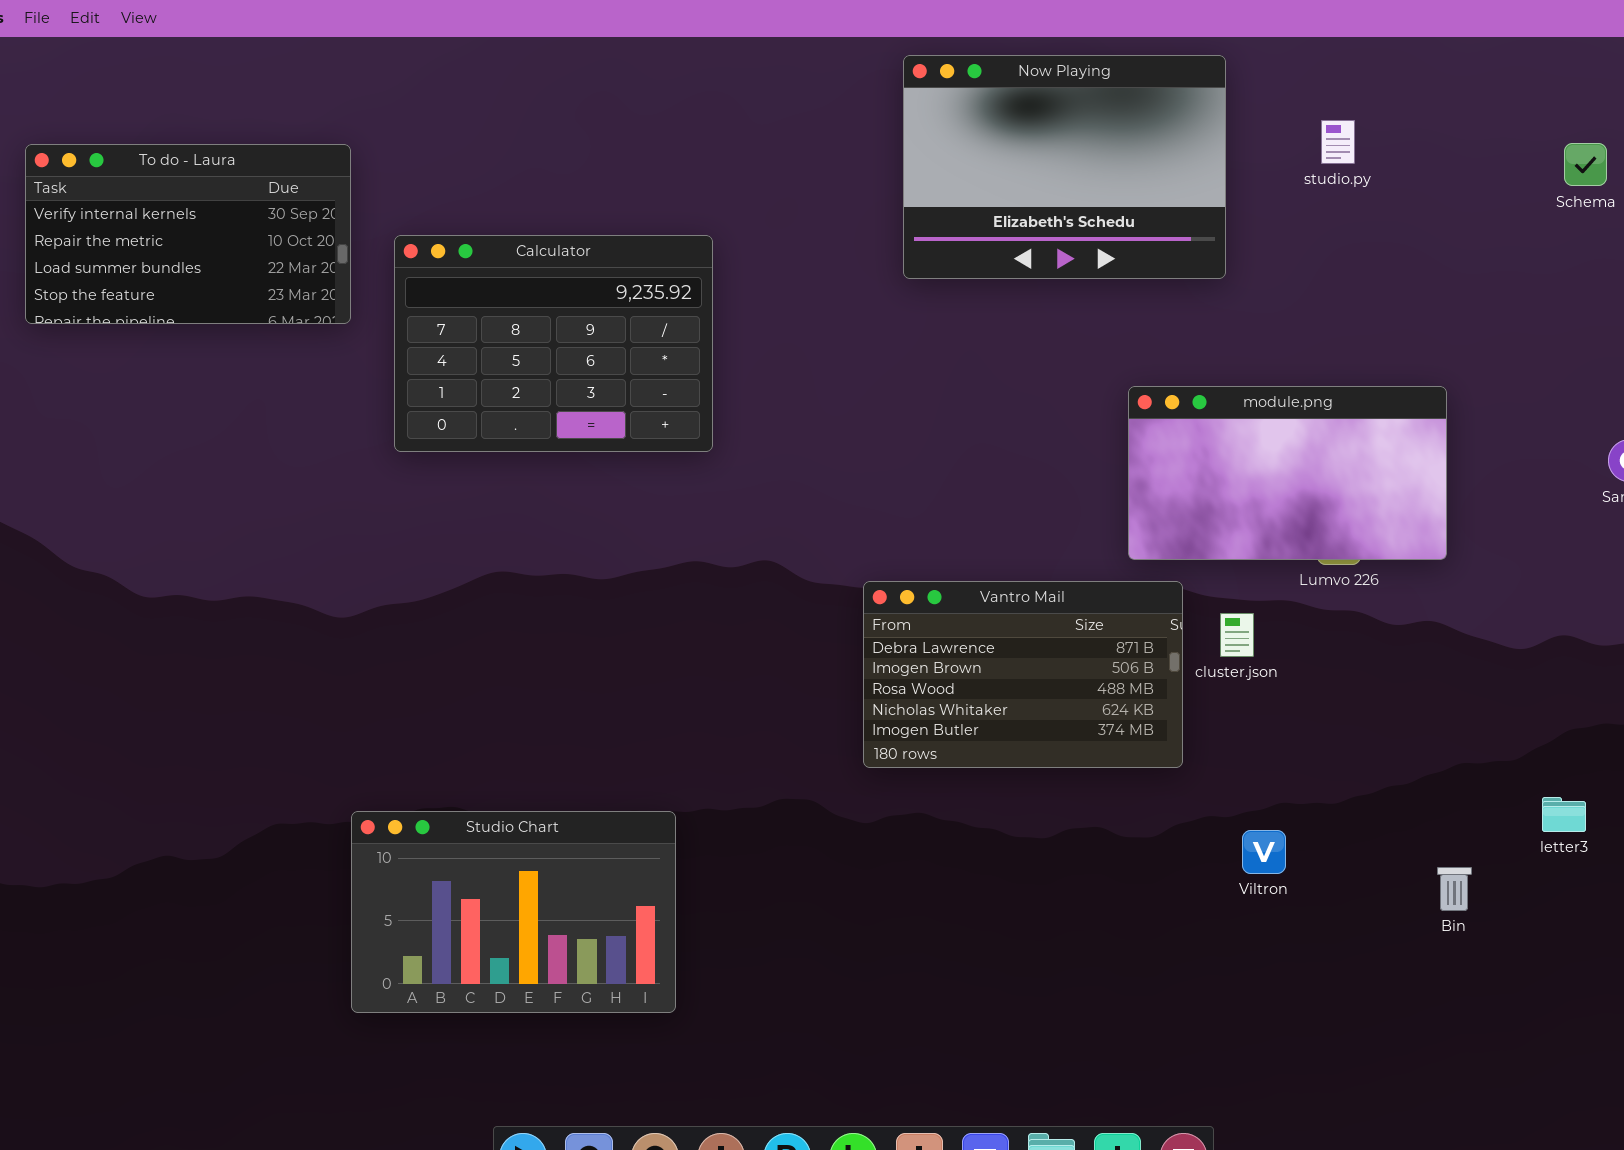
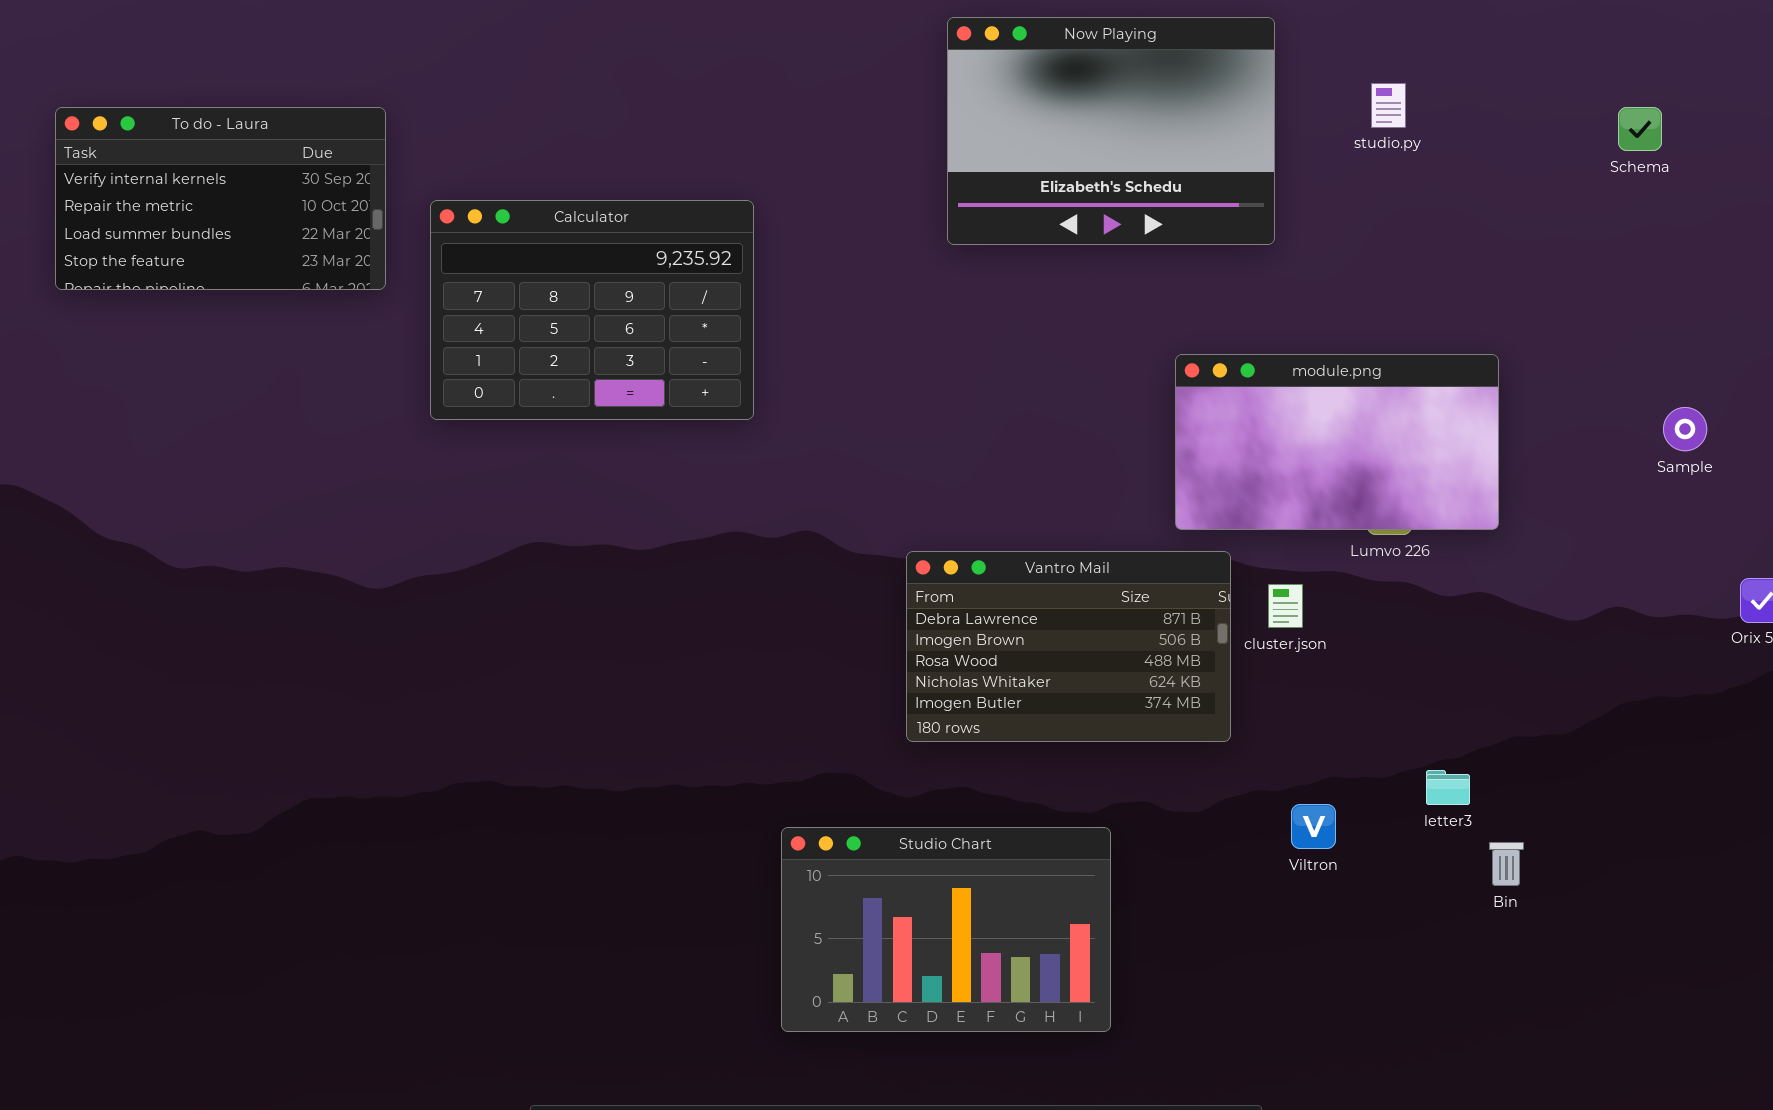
letter3: [1542,797,1586,832] -> [1426,770,1470,805], moved
Studio Chart: [351,811,676,1013] -> [781,827,1111,1032], moved

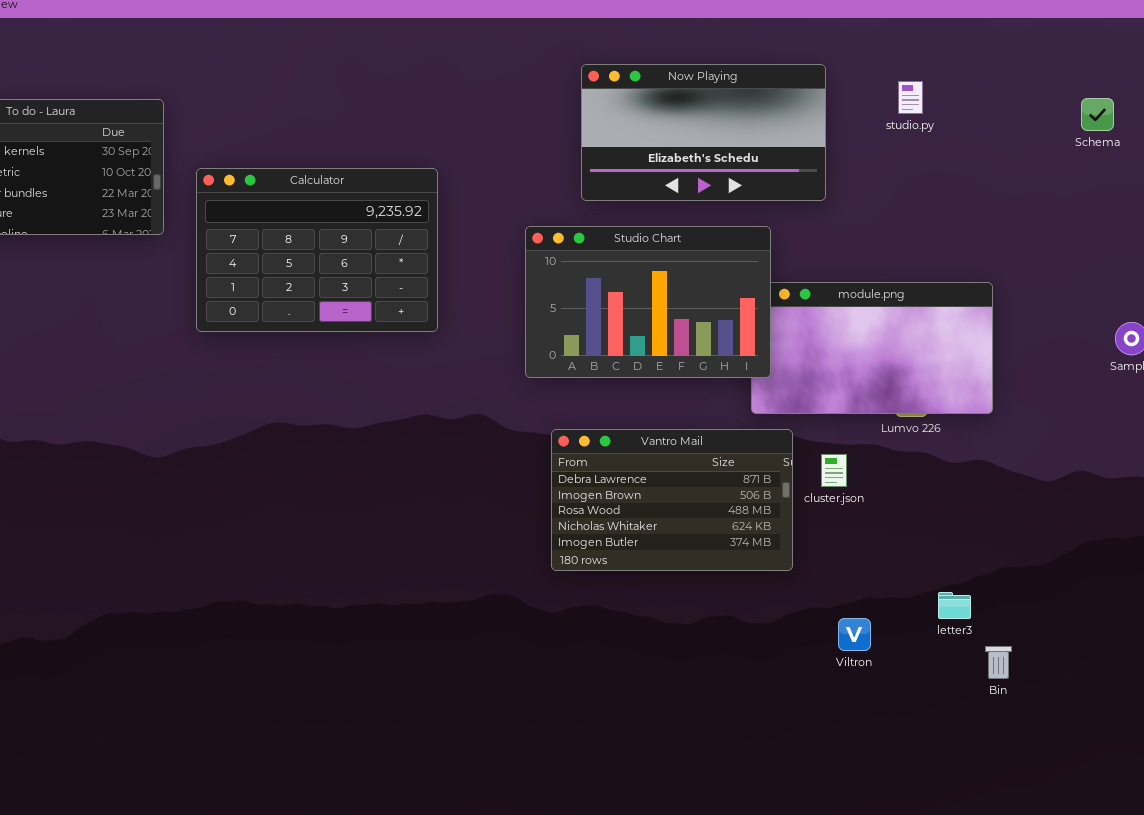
Now Playing: [947,17,1275,245] -> [581,64,826,201], resized
Studio Chart: [781,827,1111,1032] -> [525,226,771,378], moved

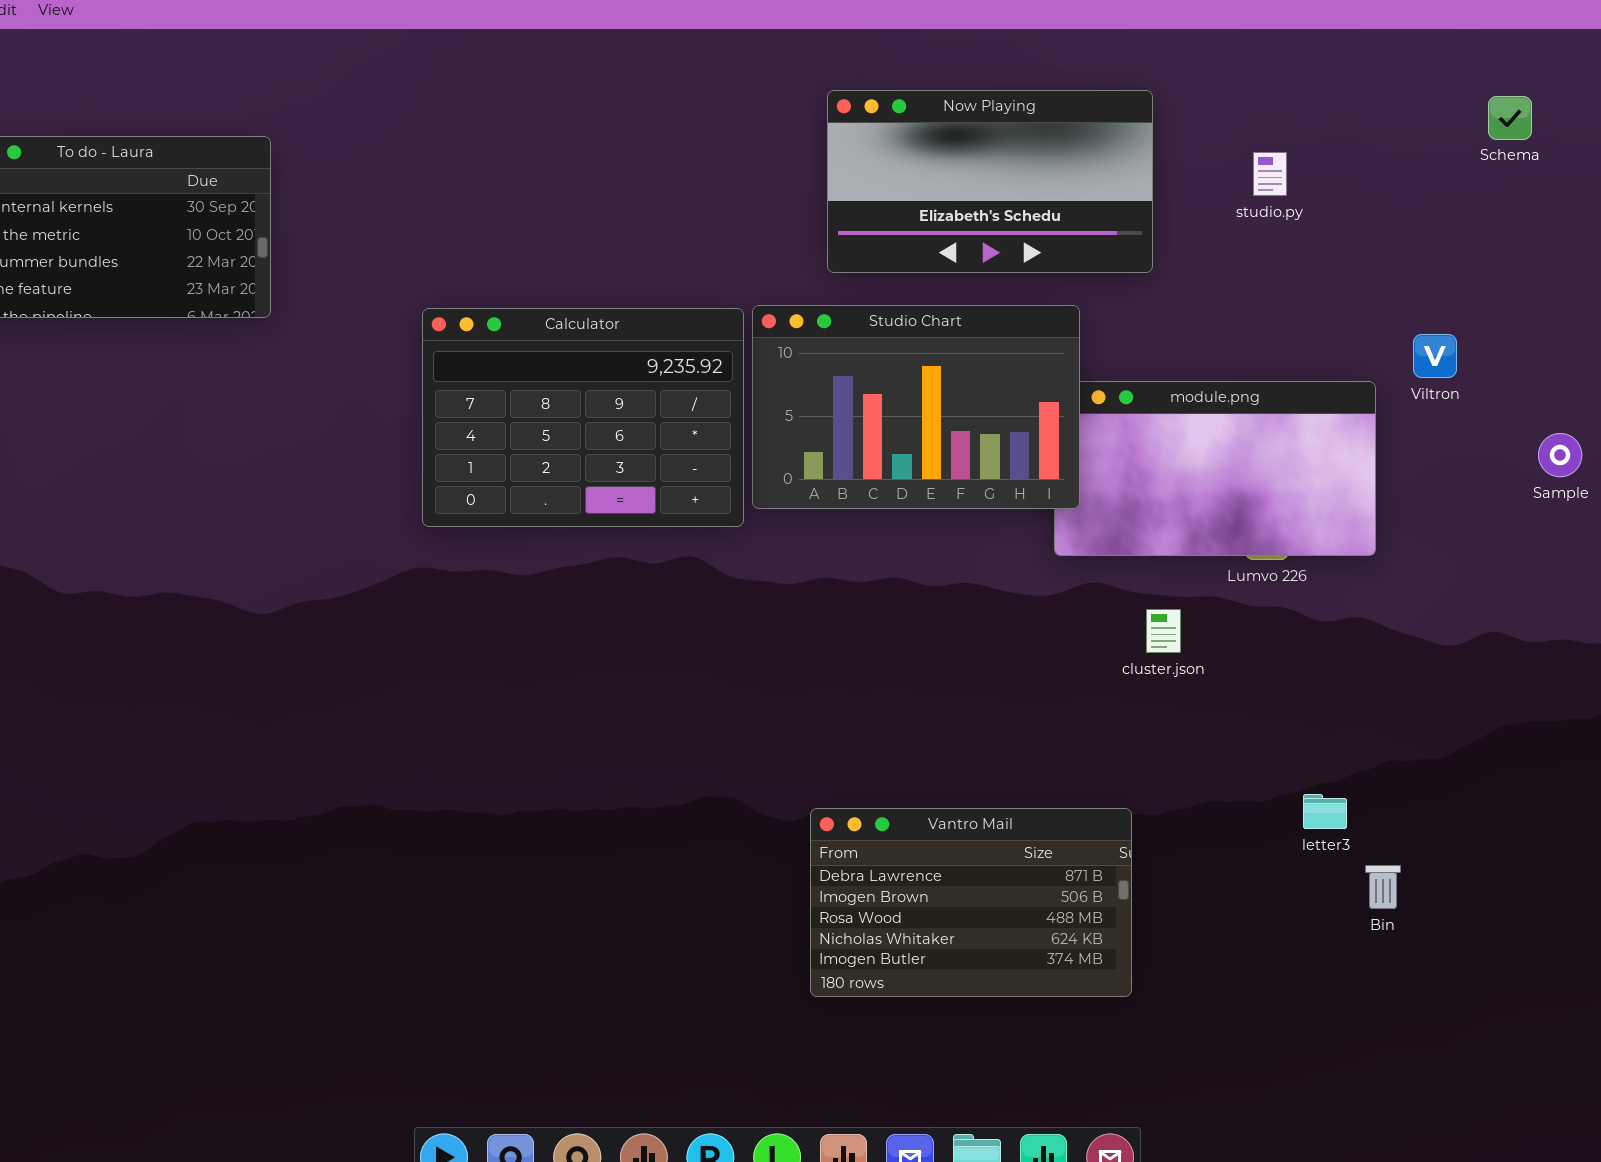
studio.py: [898,81,923,114] -> [1253,152,1287,196], moved
Schema: [1081,98,1114,131] -> [1488,96,1532,140], moved
Calculator: [196,168,438,332] -> [422,308,744,527], moved
Vantro Mail: [551,429,793,571] -> [810,808,1132,997], moved
Viltron: [838,618,871,651] -> [1413,334,1457,378], moved

